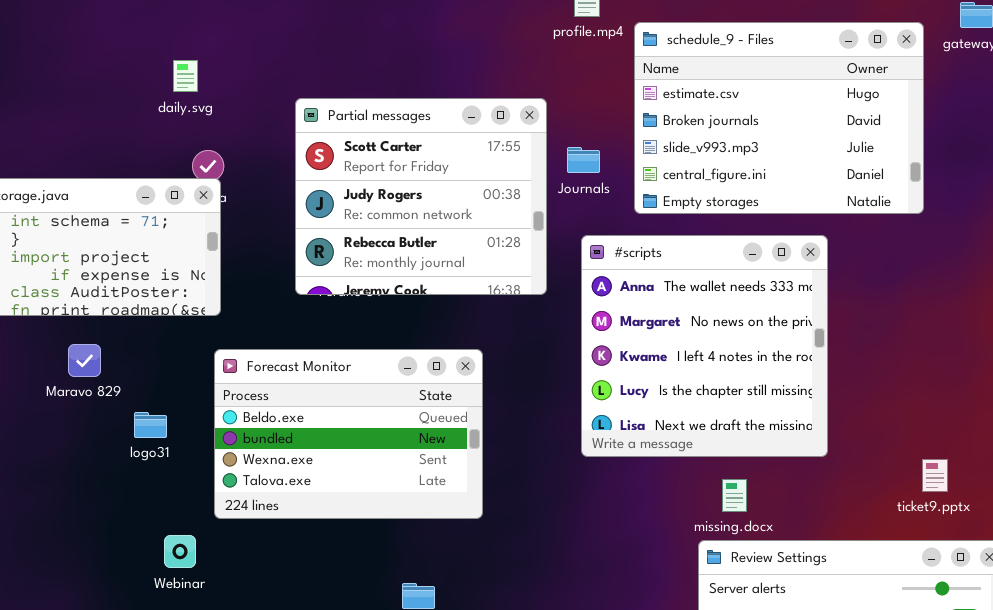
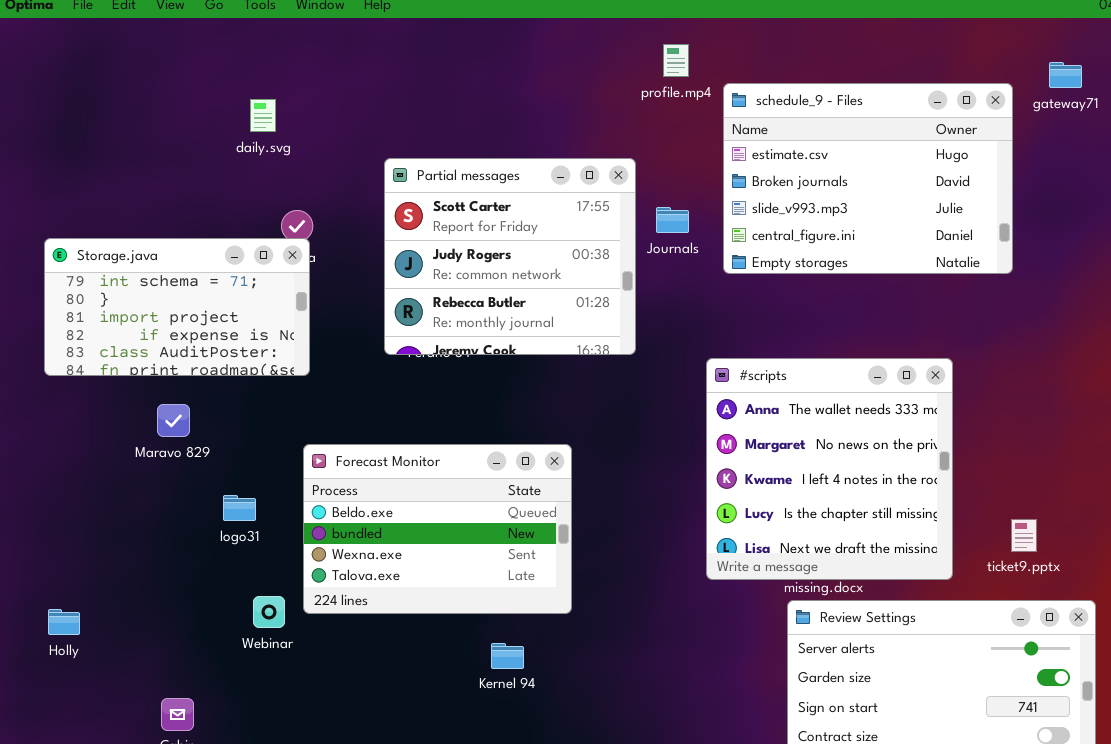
daily.svg: [173,60,198,92] -> [250,99,276,132], moved
#scripts: [581,235,828,457] -> [706,358,953,580], moved
Forecast Monitor: [214,349,483,519] -> [303,444,572,614], moved
logo31: [134,412,167,438] -> [223,495,256,521], moved

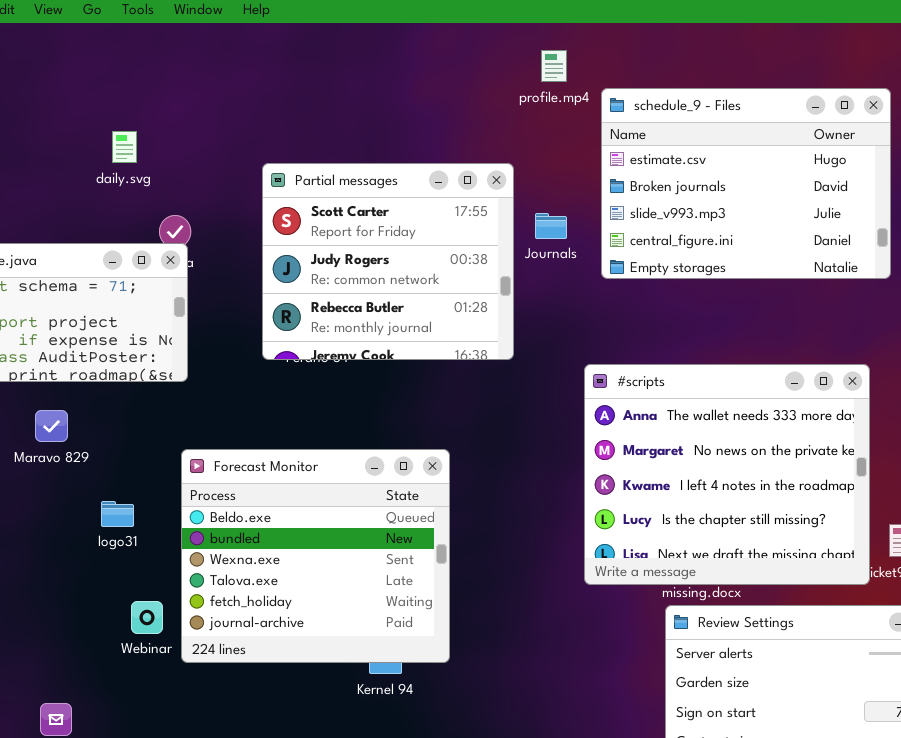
daily.svg: [250,99,276,132] -> [112,131,137,163], moved
#scripts: [706,358,953,580] -> [584,364,870,585], resized
Forecast Monitor: [303,444,572,614] -> [181,449,450,663], resized

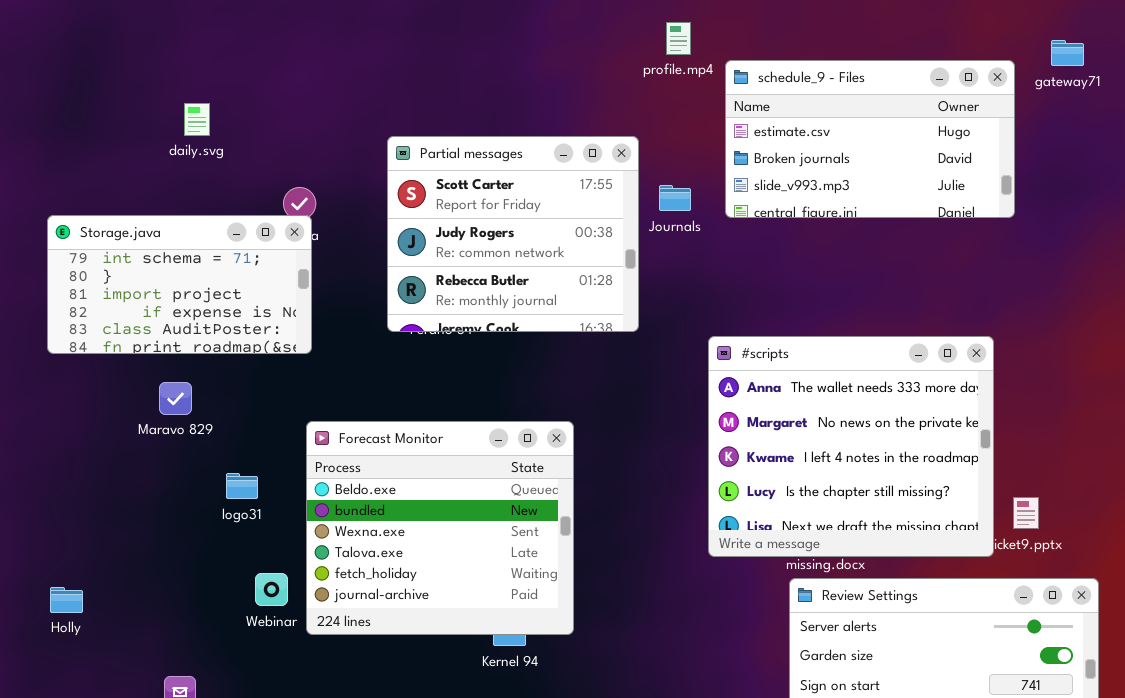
schedule_9 - Files: [601,88,891,279] -> [725,60,1015,218], resized
daily.svg: [112,131,137,163] -> [184,103,210,136], moved

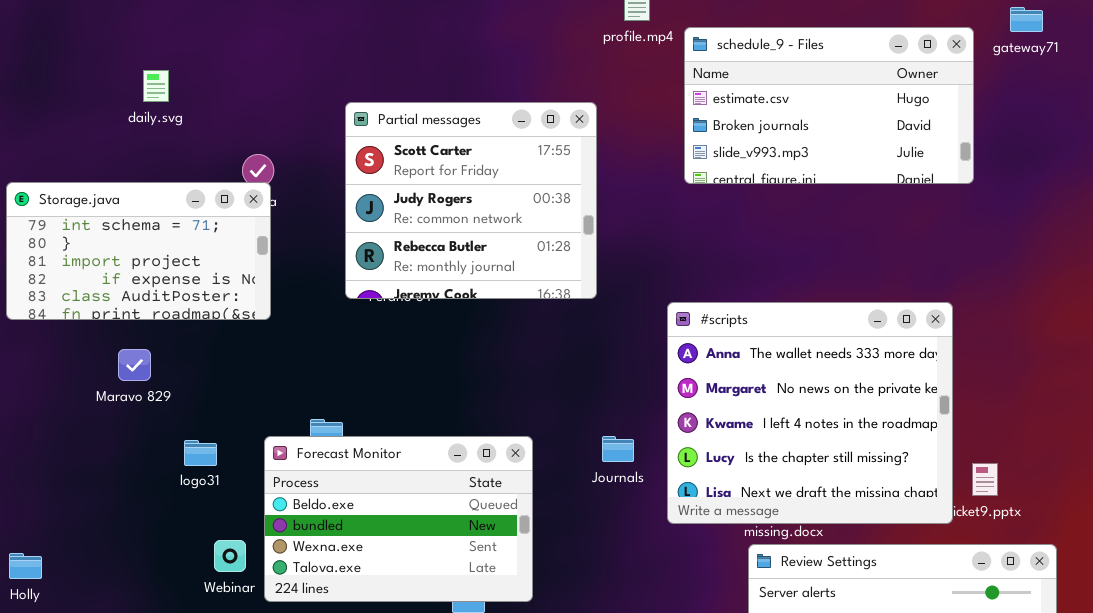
Journals: [659,185,691,211] -> [602,436,634,462], moved
Forecast Monitor: [306,421,574,635] -> [264,436,533,602], resized

